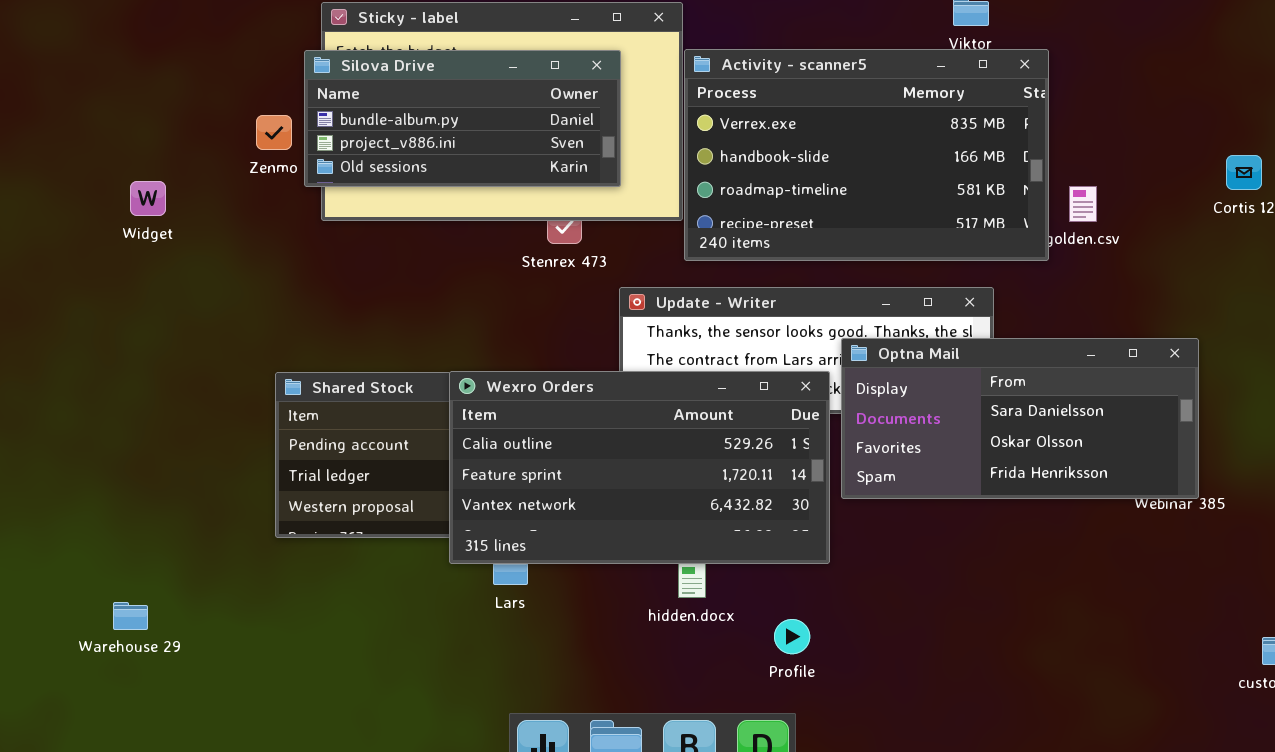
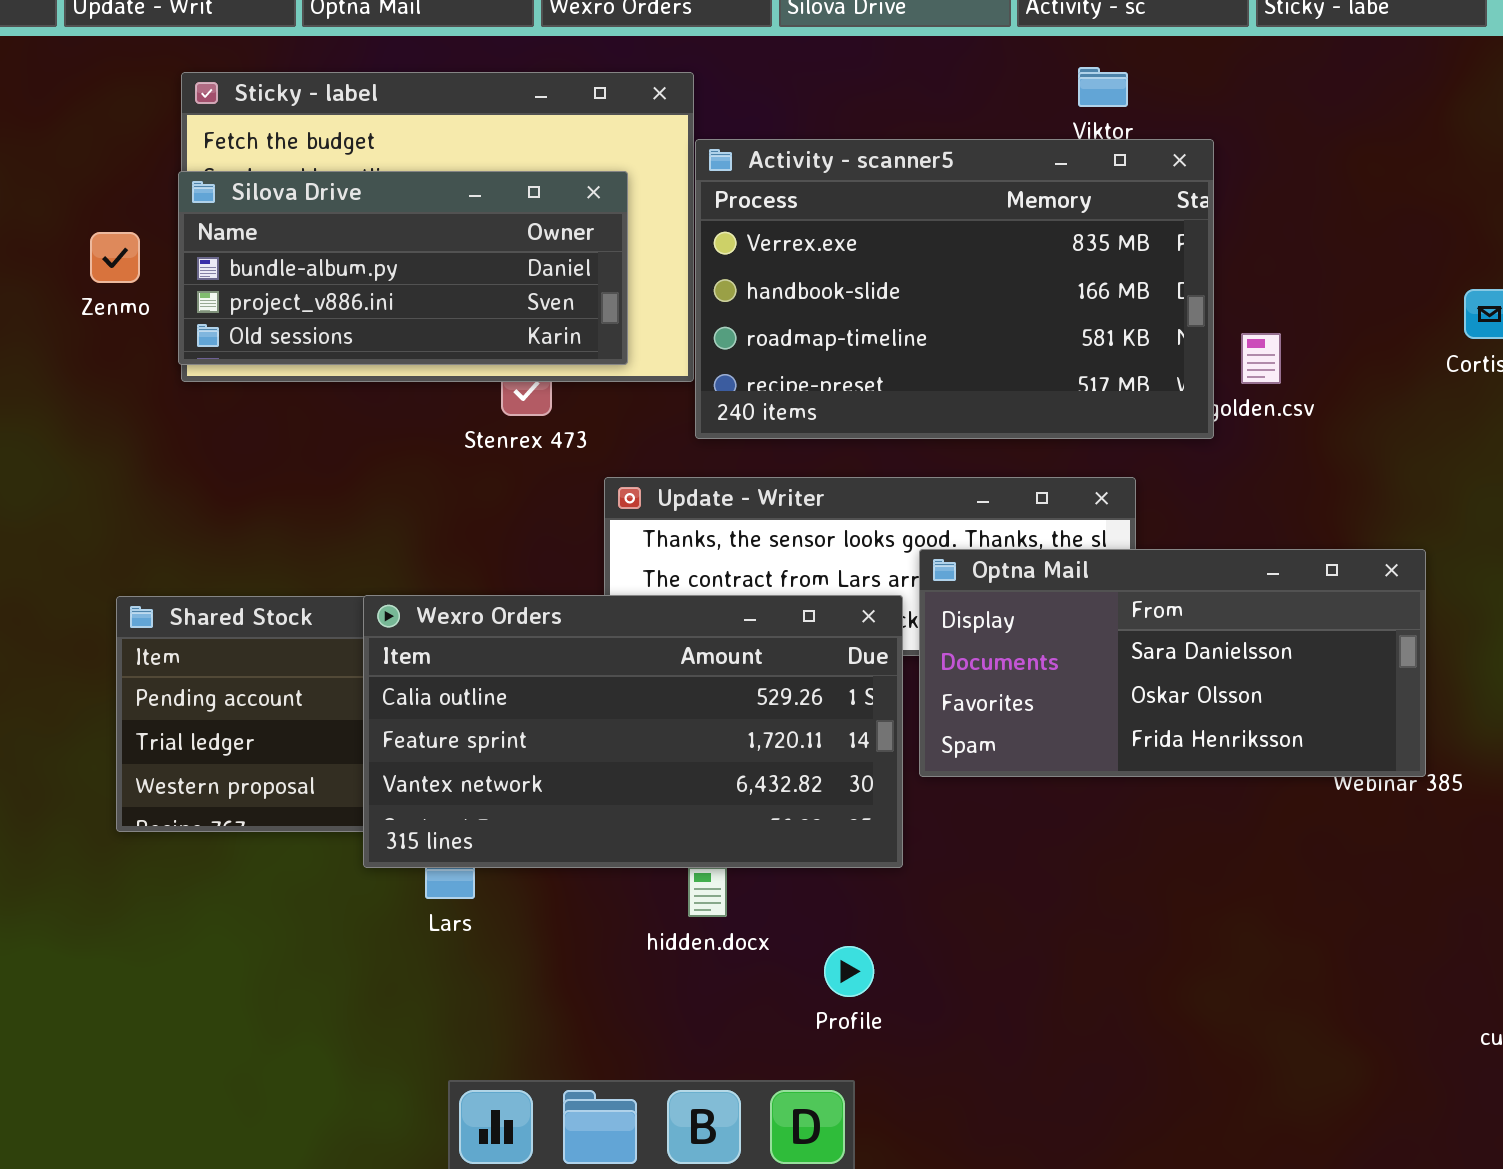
Silova Drive: [304,50,621,187] -> [178,171,628,365], moved

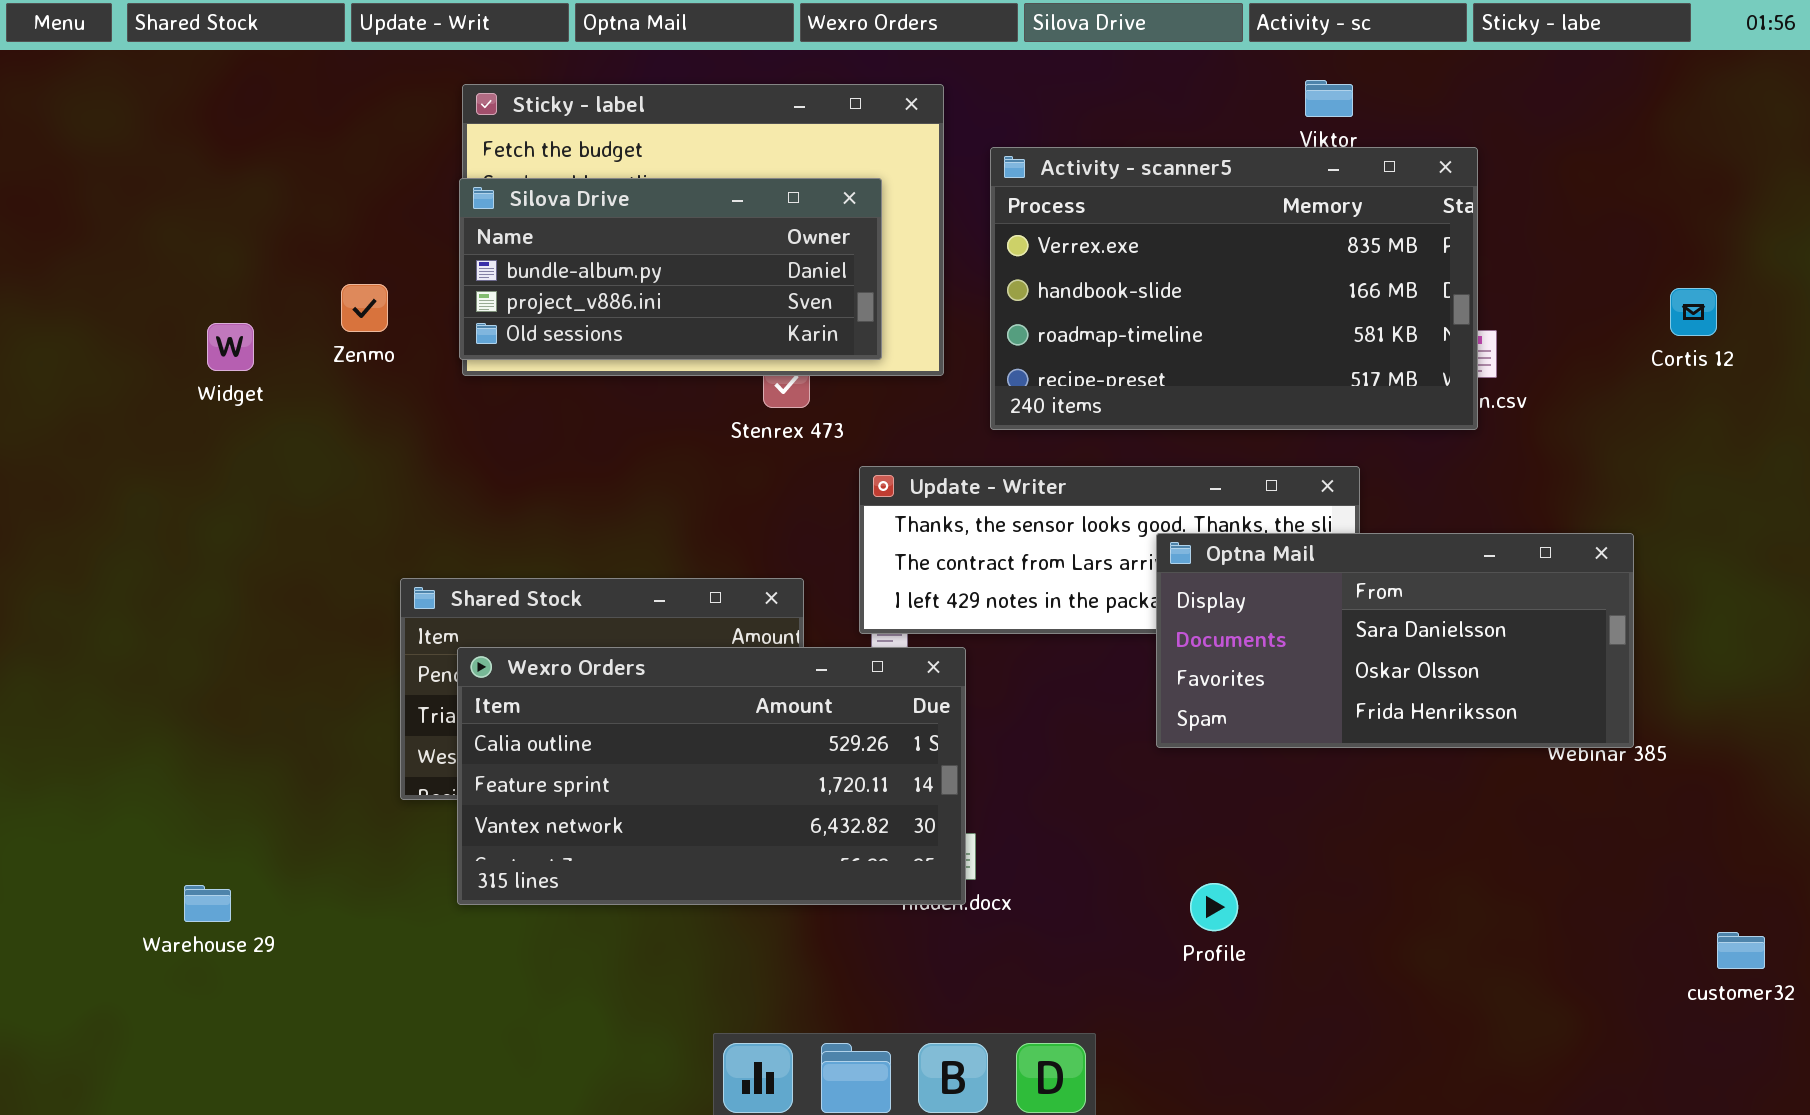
Activity - scanner5: [695,139,1214,439] -> [990,147,1478,430], moved
Zenmo: [90,232,140,283] -> [341,284,388,332], moved
Wexro Orders: [363,595,903,868] -> [457,647,966,905], moved
Profile: [824,946,874,997] -> [1190,883,1238,931], moved

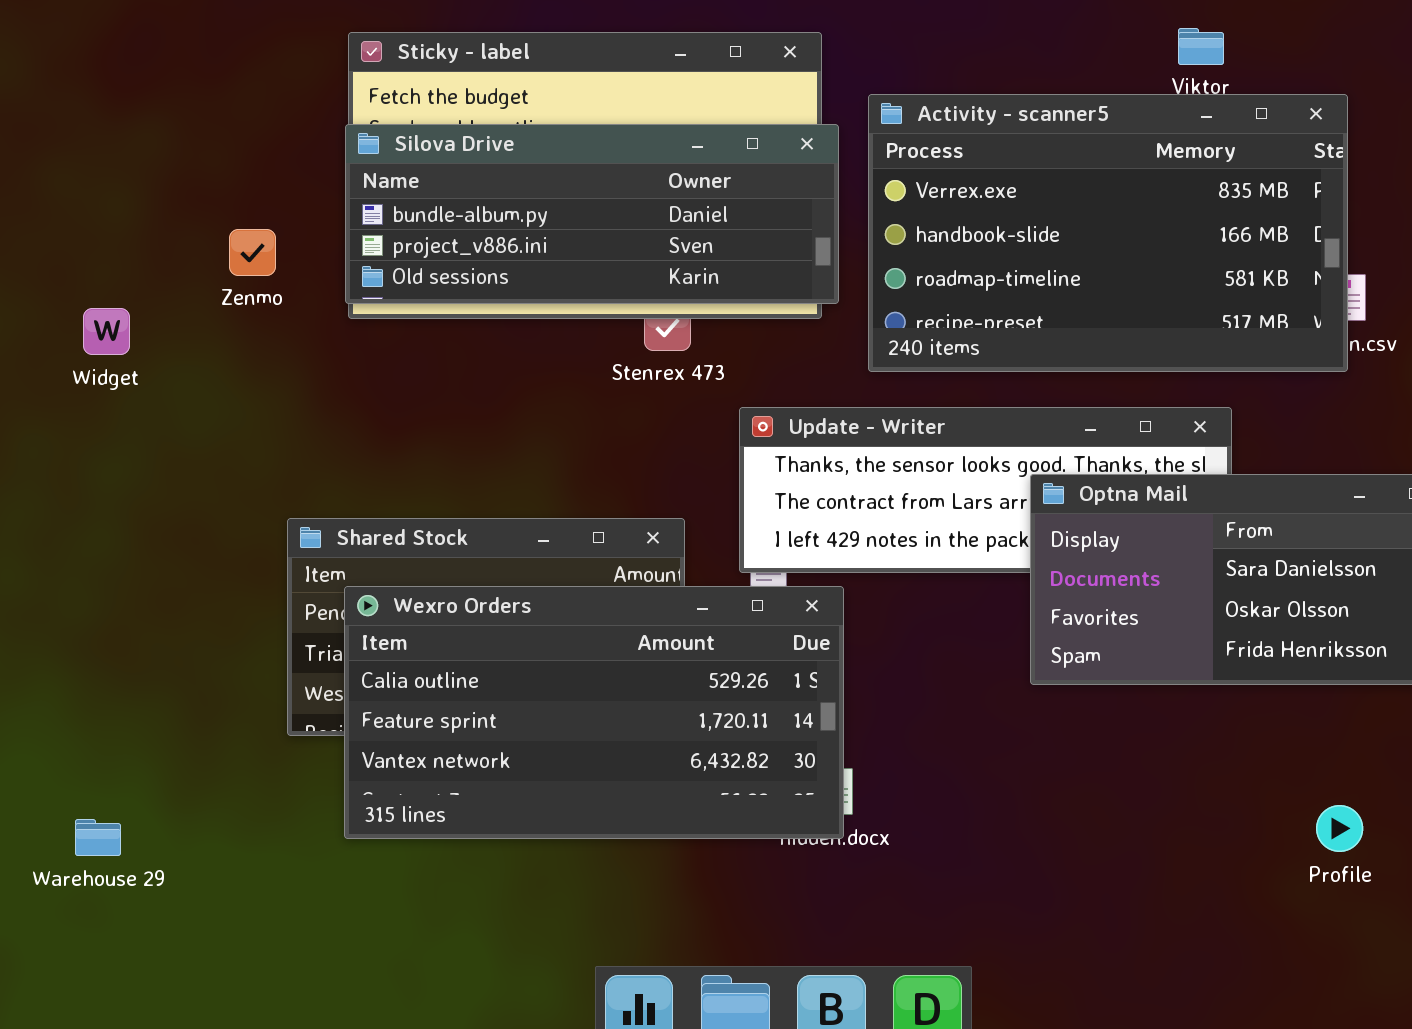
Silova Drive: [459,178,882,360] -> [345,124,839,304], resized
Widget: [207,323,254,371] -> [83,308,130,355], moved
Profile: [1190,883,1238,931] -> [1316,805,1363,852], moved

